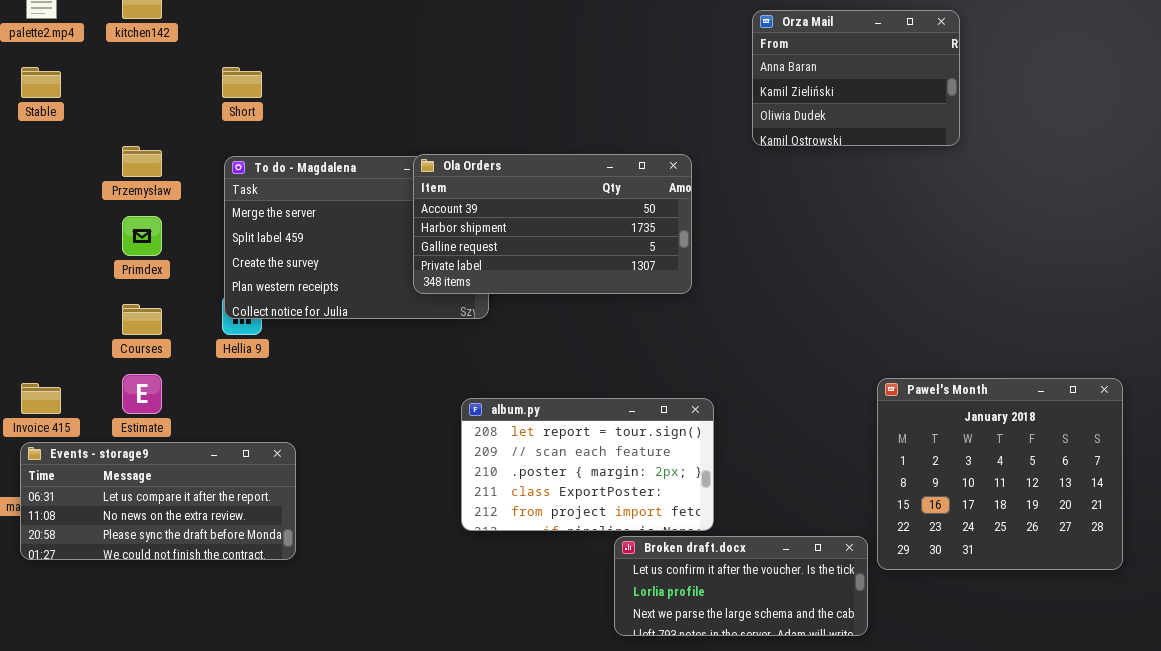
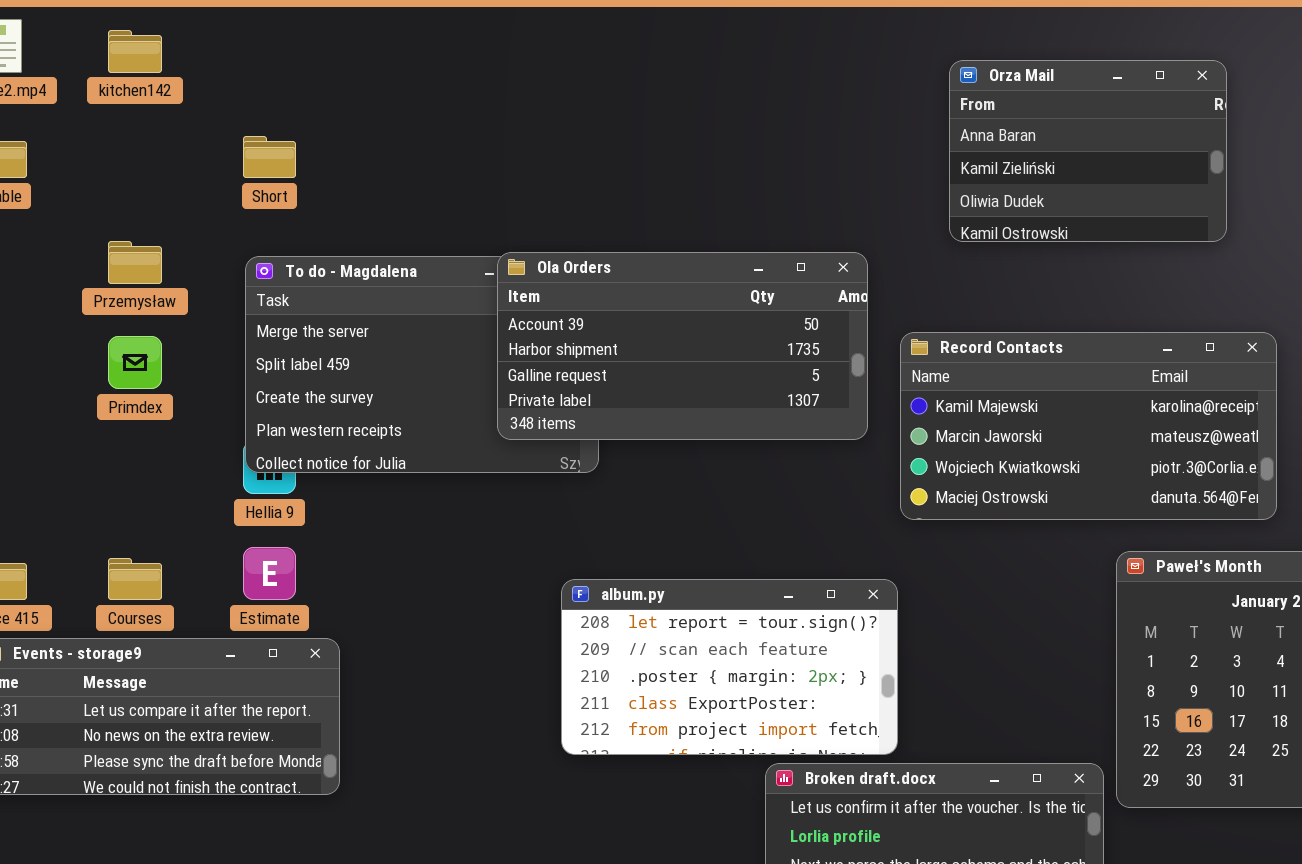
Record Contacts: none -> [900,332,1277,520], opened
Courses: [122,304,162,335] -> [108,558,162,600], moved
Estimate: [122,374,162,414] -> [243,547,296,600], moved

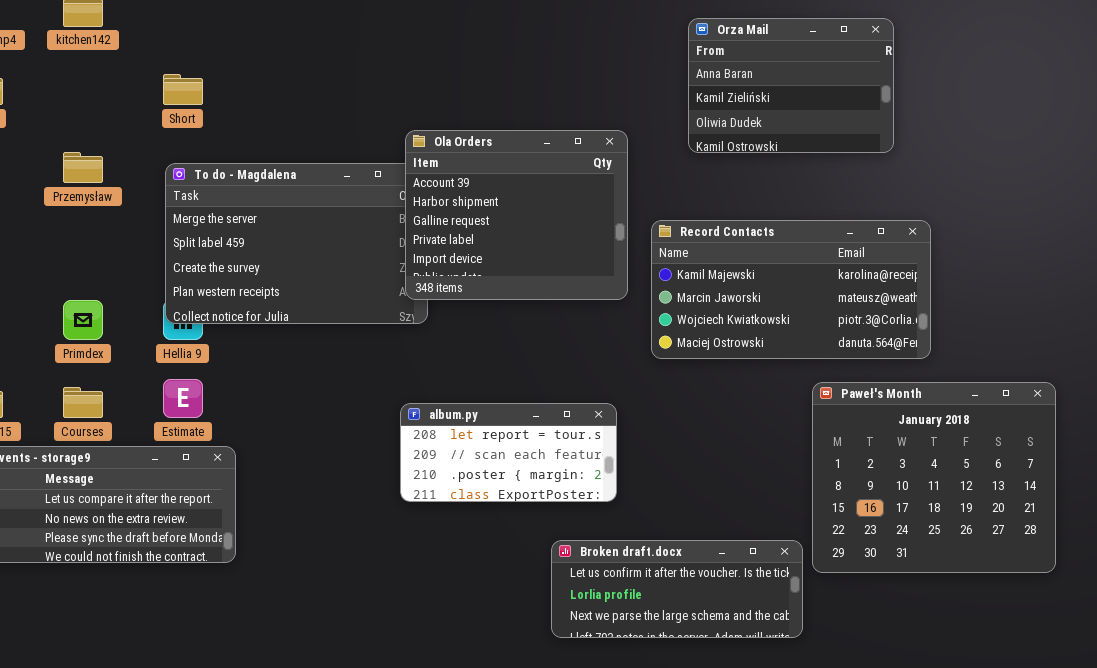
Ola Orders: [497,252,868,440] -> [405,130,628,300], resized
Primdex: [108,336,162,389] -> [63,300,103,340], moved
album.py: [561,579,898,755] -> [400,403,617,502], resized

